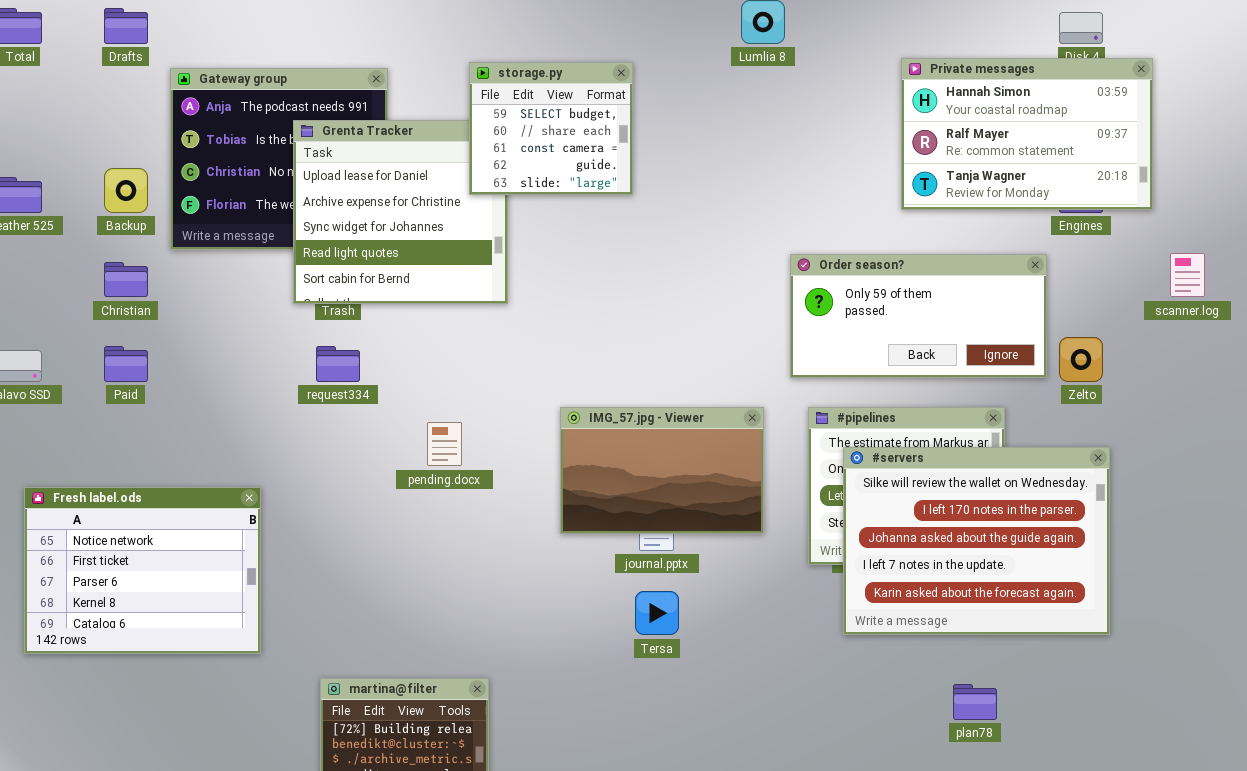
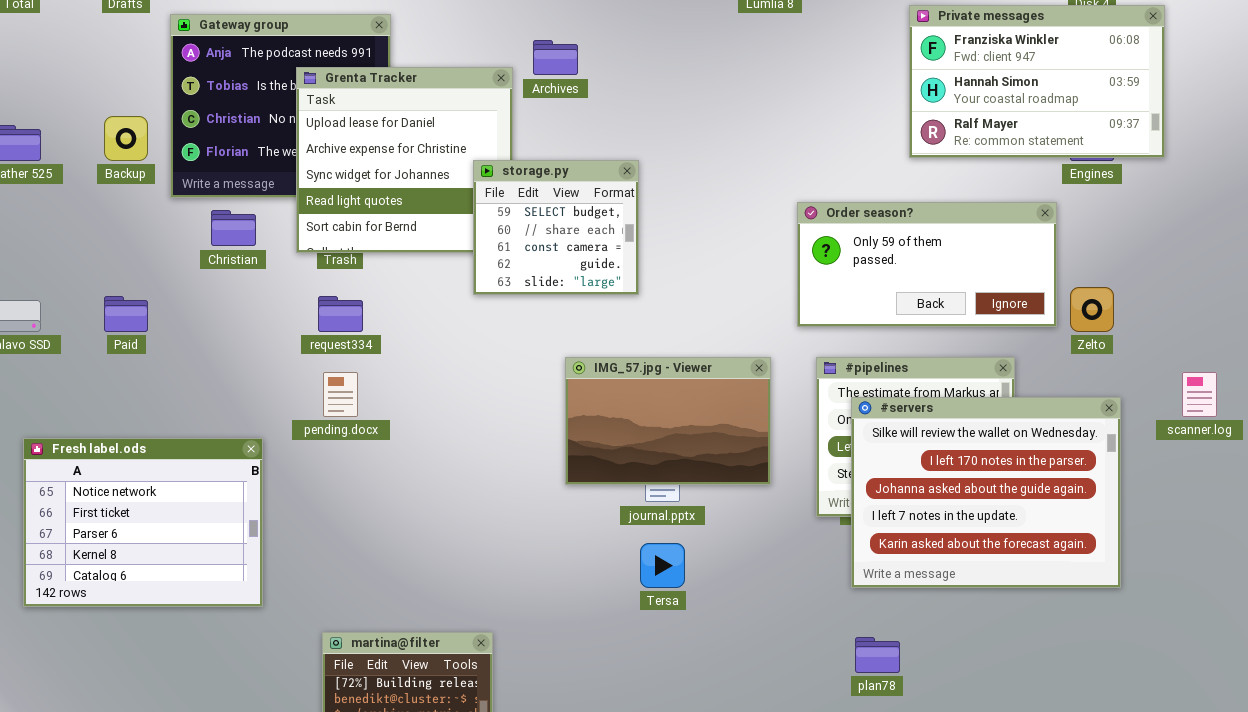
Private messages: [901,58,1153,210] -> [909,5,1165,158], scrolled up 1 row
storage.py: [469,62,633,195] -> [473,160,639,295], moved
scanner.log: [1170,253,1205,297] -> [1182,372,1217,417], moved
Christian: [104,262,148,297] -> [211,210,256,246], moved
pending.docx: [427,422,462,466] -> [323,372,358,417], moved
plan78: [953,684,997,720] -> [855,637,900,673], moved

